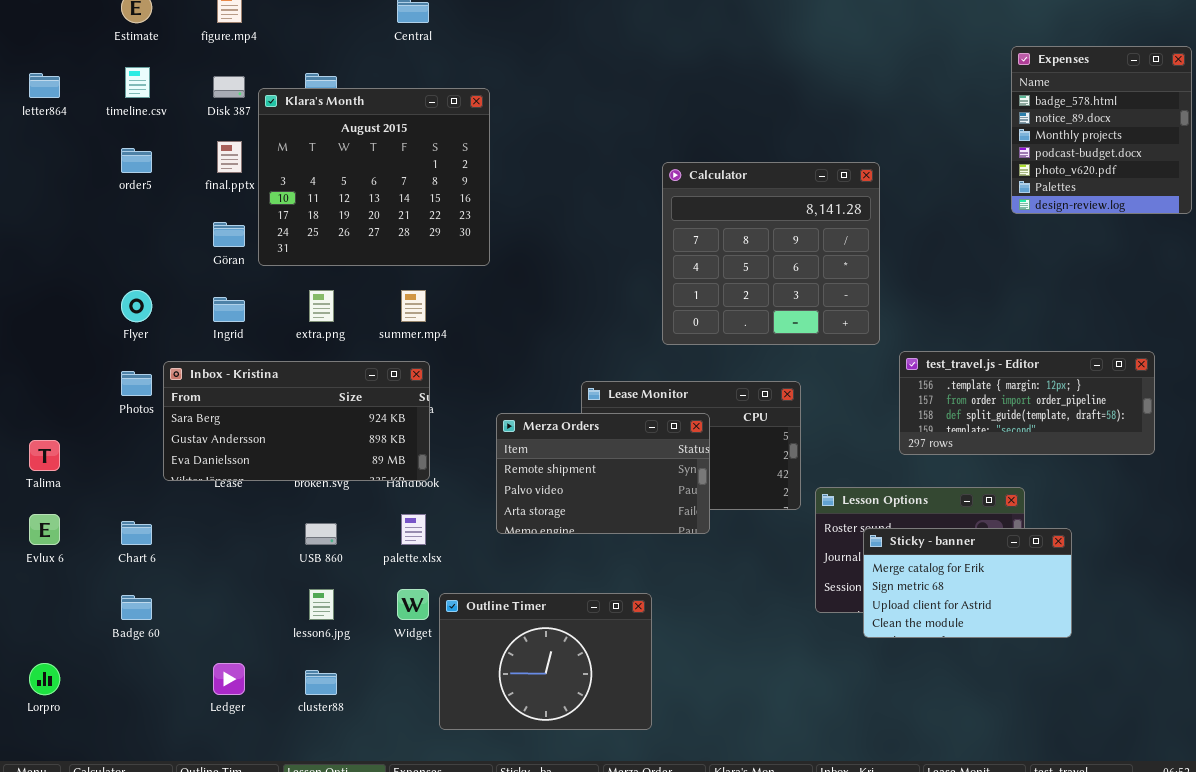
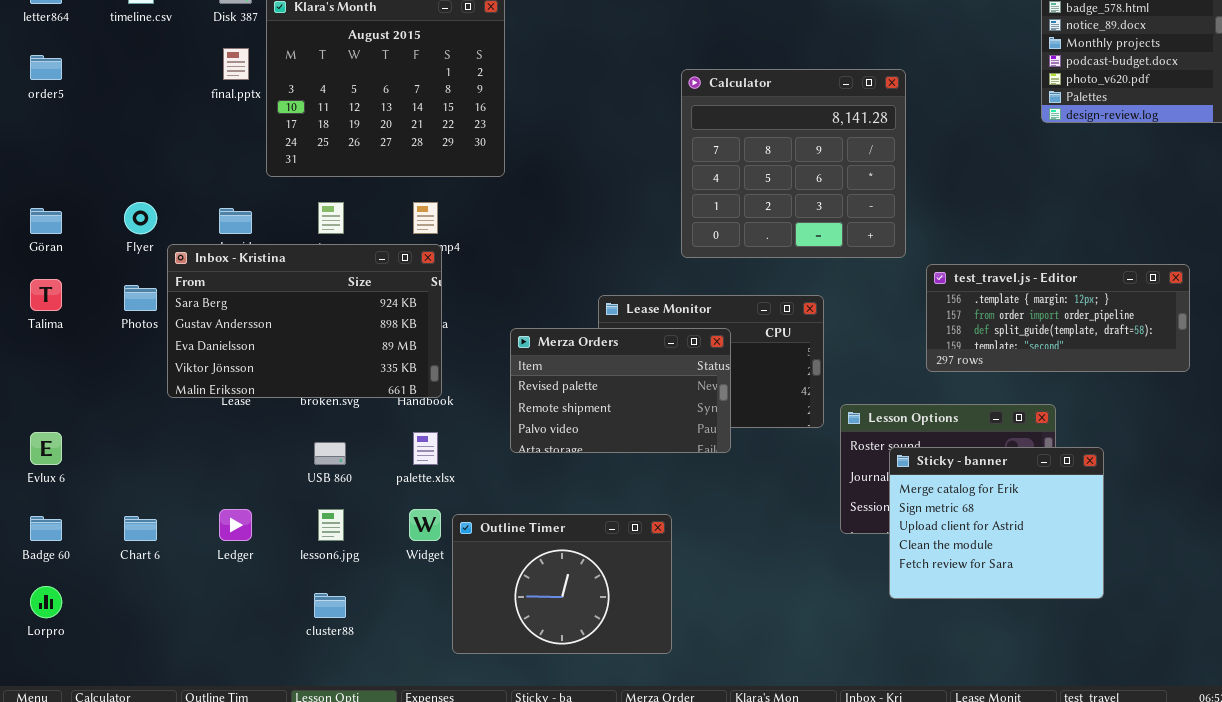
order5: [121,148,152,173] -> [30,55,62,80], moved
Göran: [213,222,245,247] -> [30,208,62,234], moved
Inbox - Kristina: [163,361,430,481] -> [167,244,442,398], resized
Merza Orders: [496,413,710,534] -> [510,328,731,453], scrolled up 1 row
Talima: [29,440,60,471] -> [30,279,62,311], moved
Chart 6: [121,521,152,545] -> [124,516,157,541], moved
Sticky - banner: [863,528,1072,638] -> [889,447,1104,599], resized
Badge 60: [121,595,152,620] -> [30,516,62,541], moved
Ledger: [213,663,245,695] -> [219,509,252,541], moved

